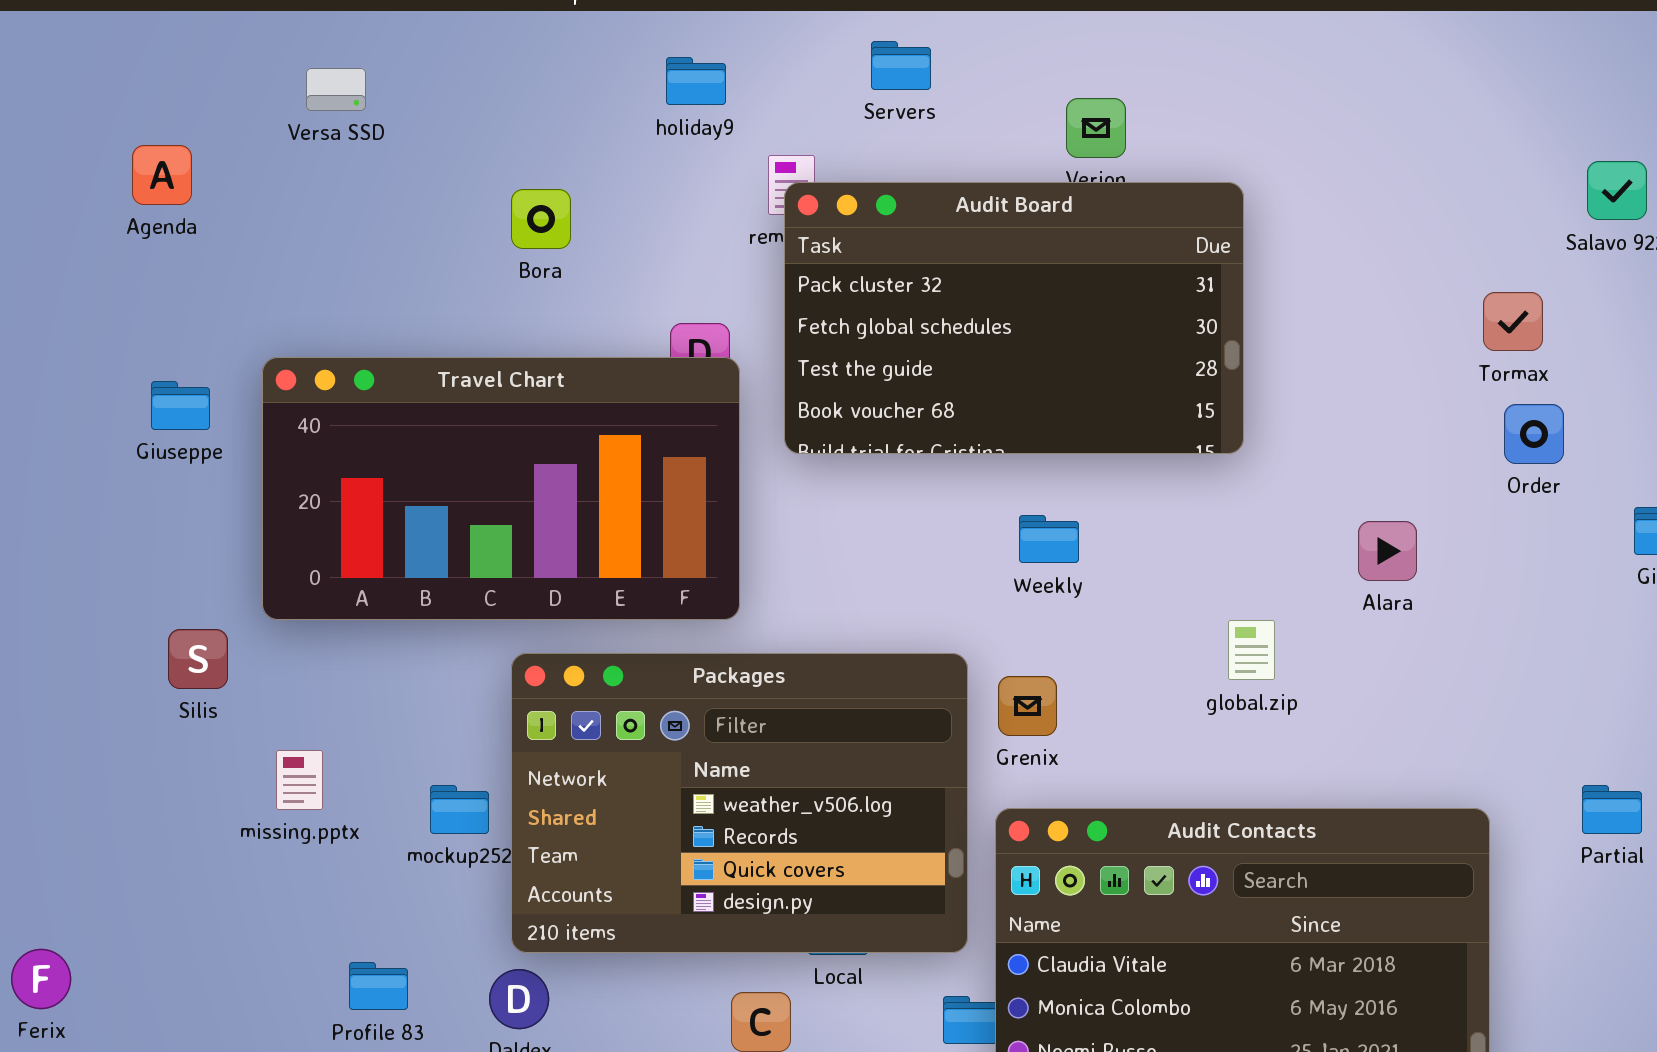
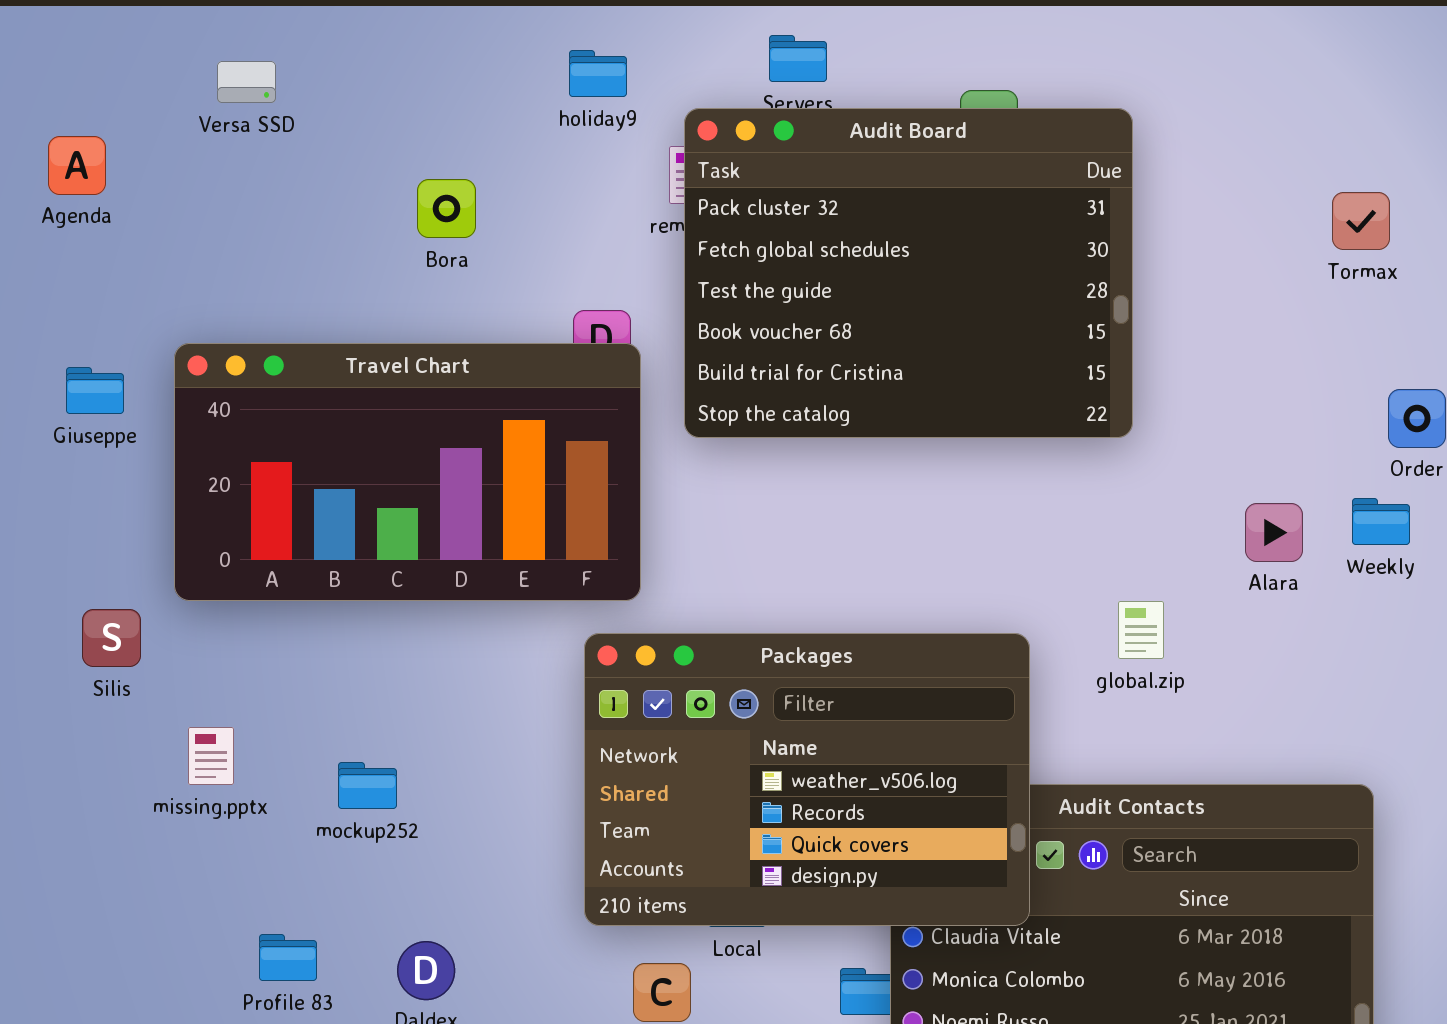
Audit Board: [784,182,1244,454] -> [684,108,1133,438], resized
Tormax: [1483,292,1543,351] -> [1332,192,1390,250], moved
Weekly: [1019,515,1079,563] -> [1352,498,1410,545], moved
Packages: [511,653,968,953] -> [584,633,1030,926], moved

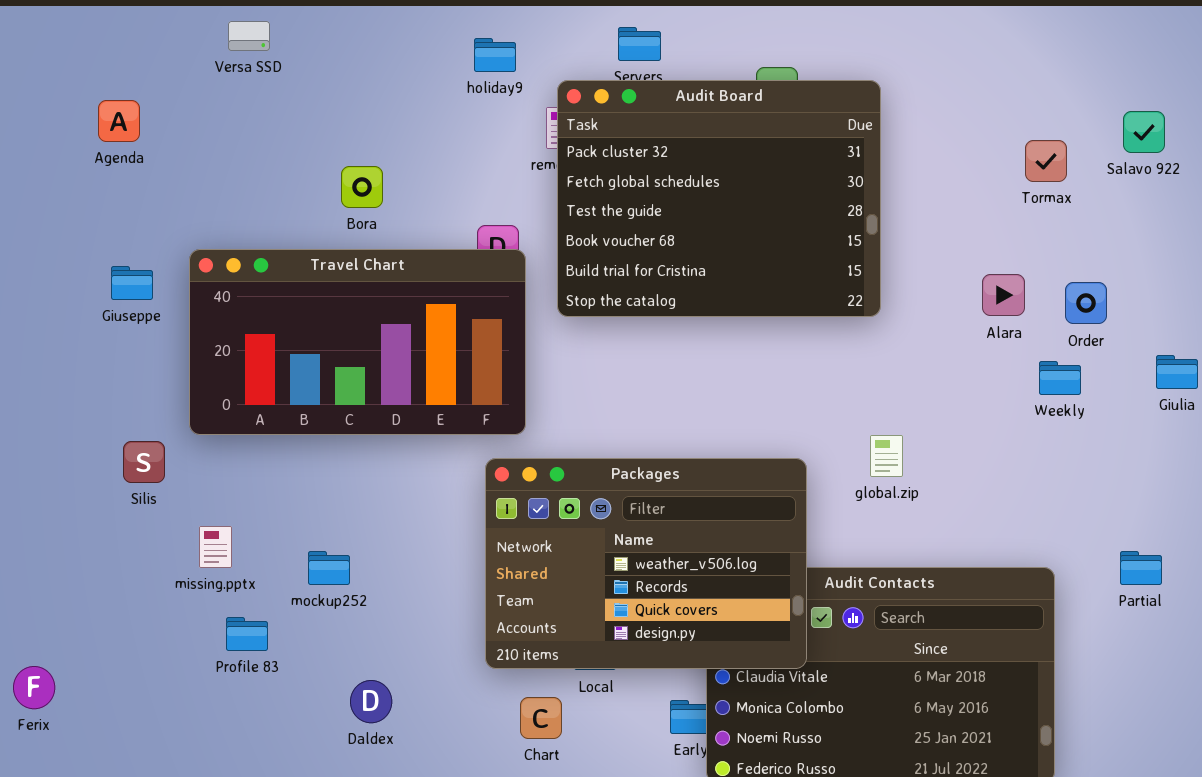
Versa SSD: [217,61,276,103] -> [228,21,270,51], moved
Bora: [417,179,476,238] -> [341,166,383,208], moved
Alara: [1245,503,1303,562] -> [982,274,1025,316], moved
Profile 83: [259,934,317,981] -> [226,617,268,651], moved

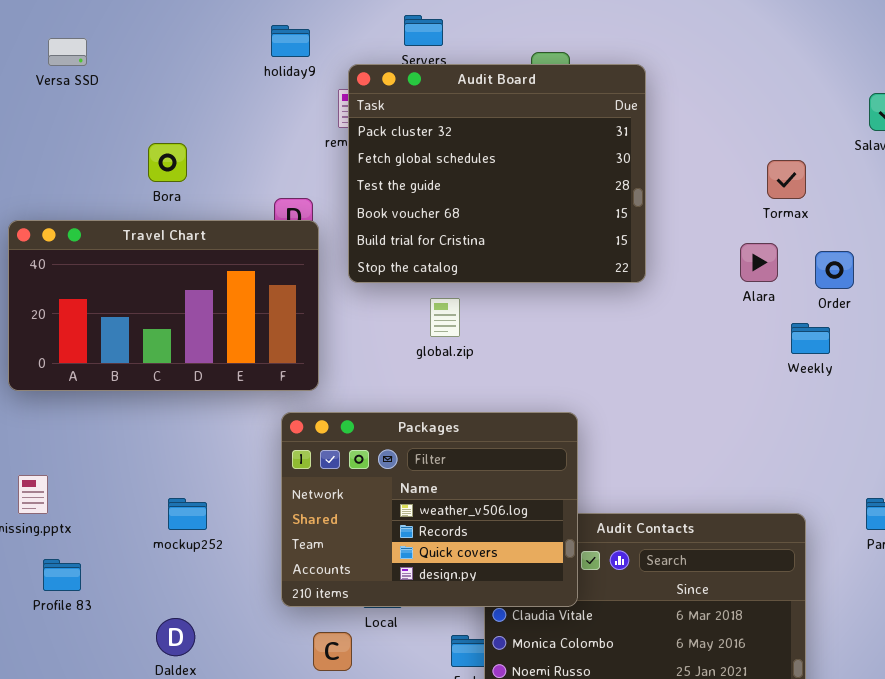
Versa SSD: [228,21,270,51] -> [48,38,87,66], moved
Tormax: [1025,140,1067,182] -> [767,160,806,199], moved
global.zip: [870,435,903,477] -> [430,298,460,337], moved
mockup252: [308,551,350,585] -> [168,498,207,530], moved

